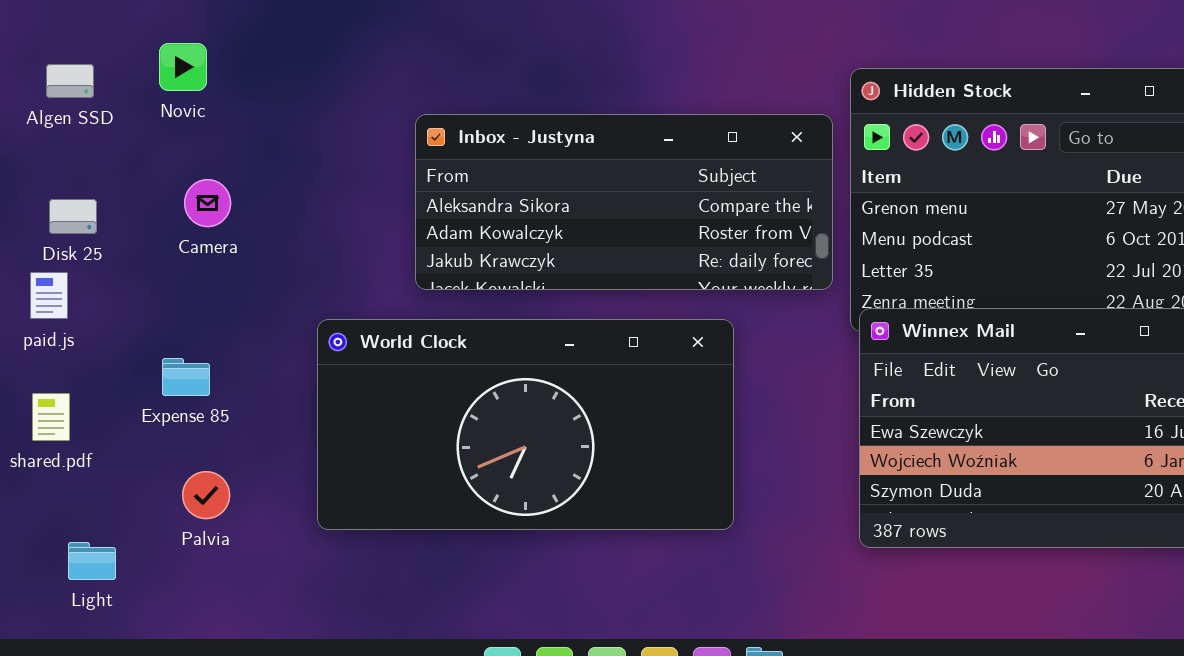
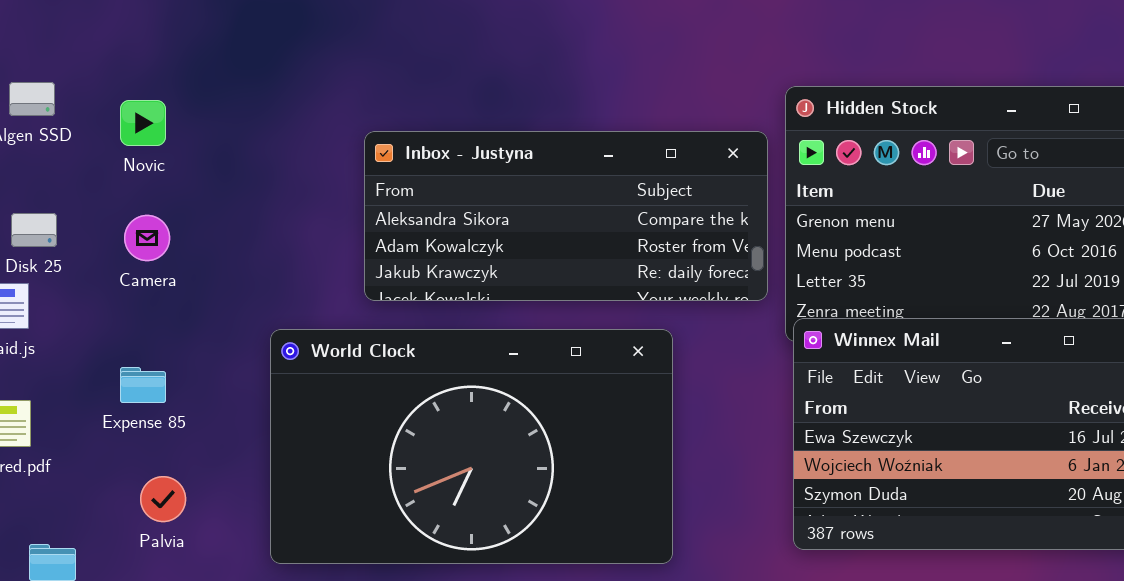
Novic: [159,43,207,91] -> [120,100,166,146], moved
Camera: [184,179,231,227] -> [124,215,170,261], moved
World Clock: [317,319,734,530] -> [270,329,673,564], resized

